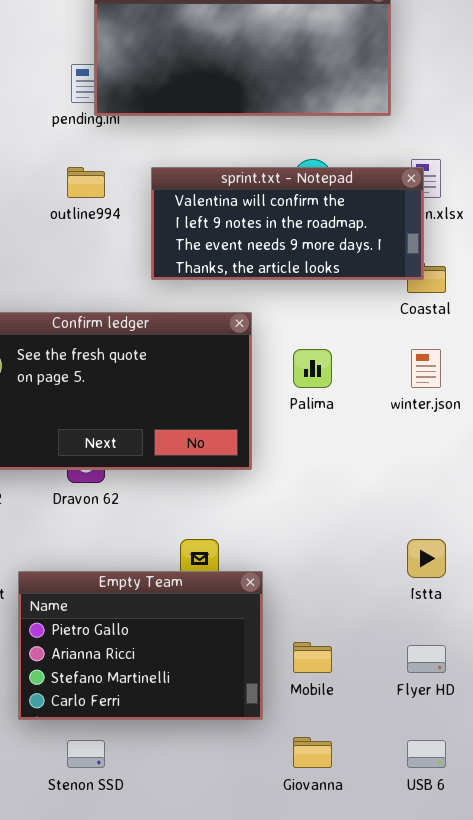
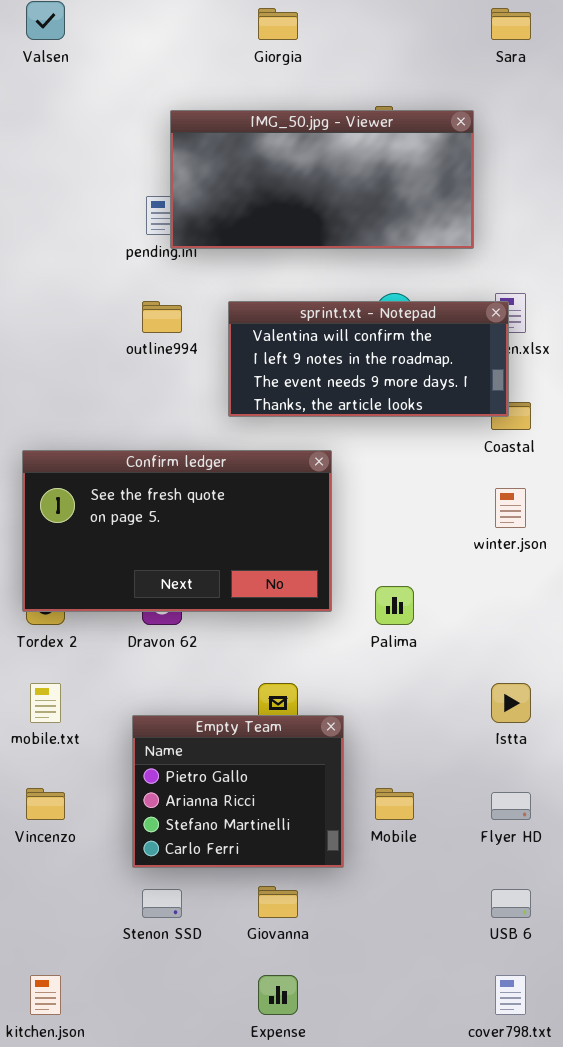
Palima: [293,349,332,388] -> [375,586,414,625], moved
Empty Team: [18,571,263,720] -> [132,715,344,868], resized
Giovanna: [293,737,332,768] -> [258,886,298,918], moved

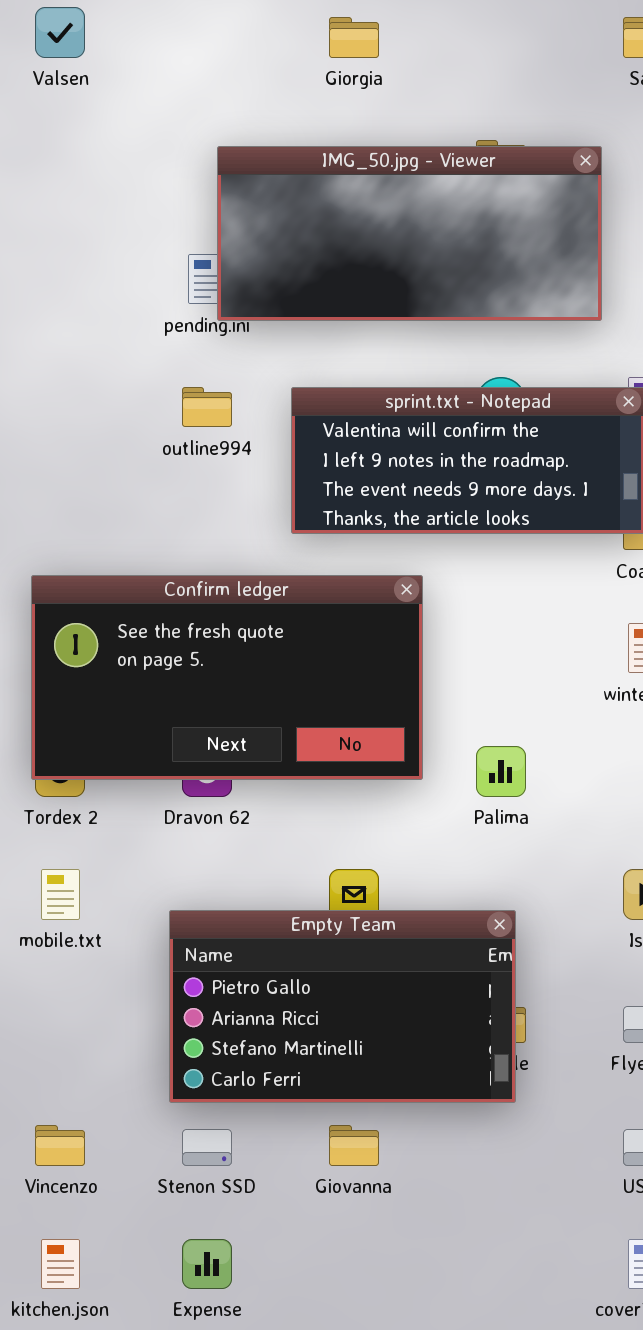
Empty Team: [132,715,344,868] -> [169,910,516,1103], resized
Vincenzo: [26,788,65,820] -> [35,1125,85,1166], moved
Expense: [258,975,298,1015] -> [182,1239,232,1289], moved

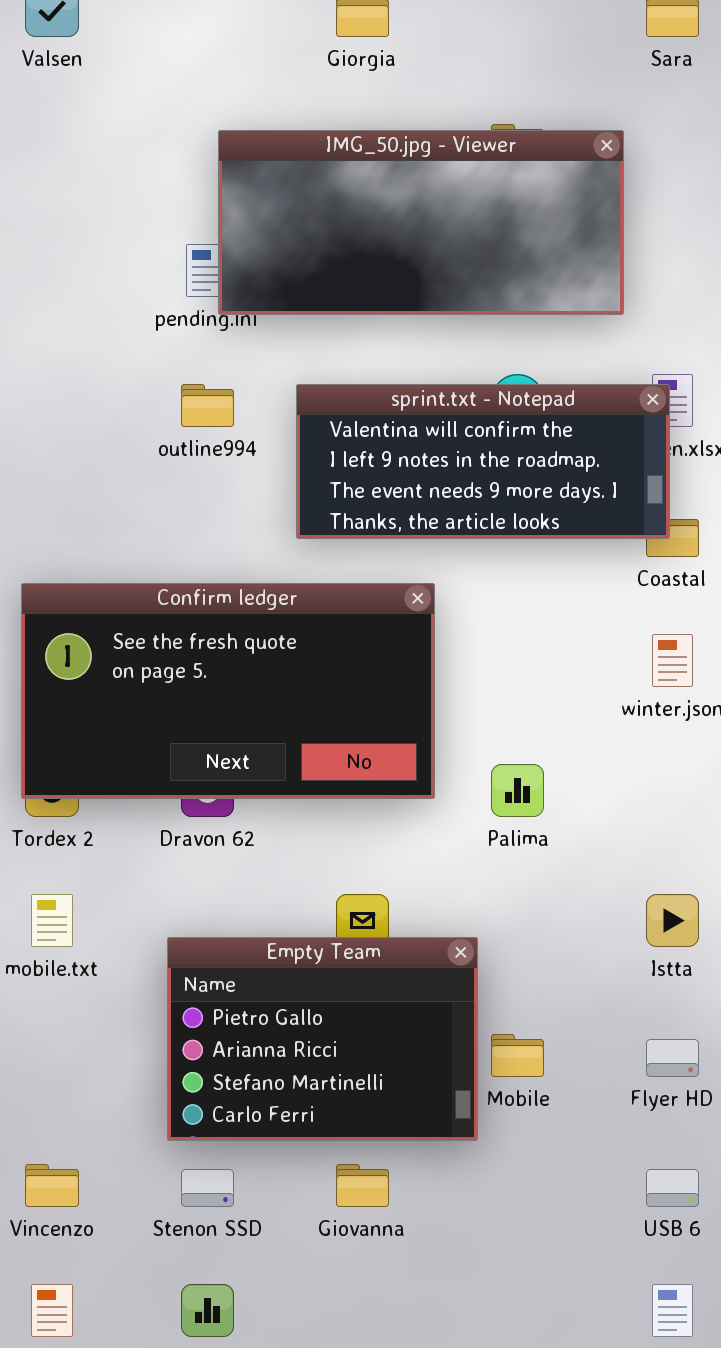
Empty Team: [169,910,516,1103] -> [167,937,478,1141], resized

